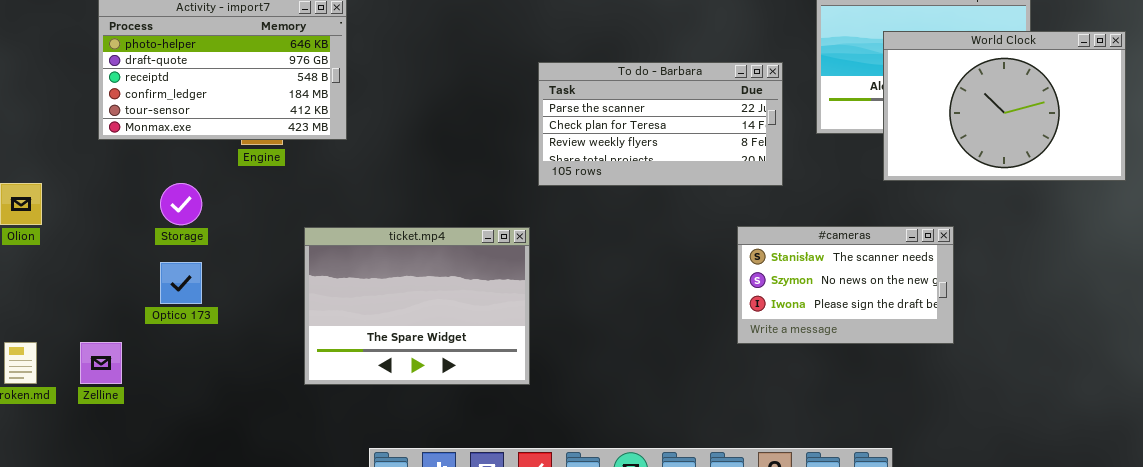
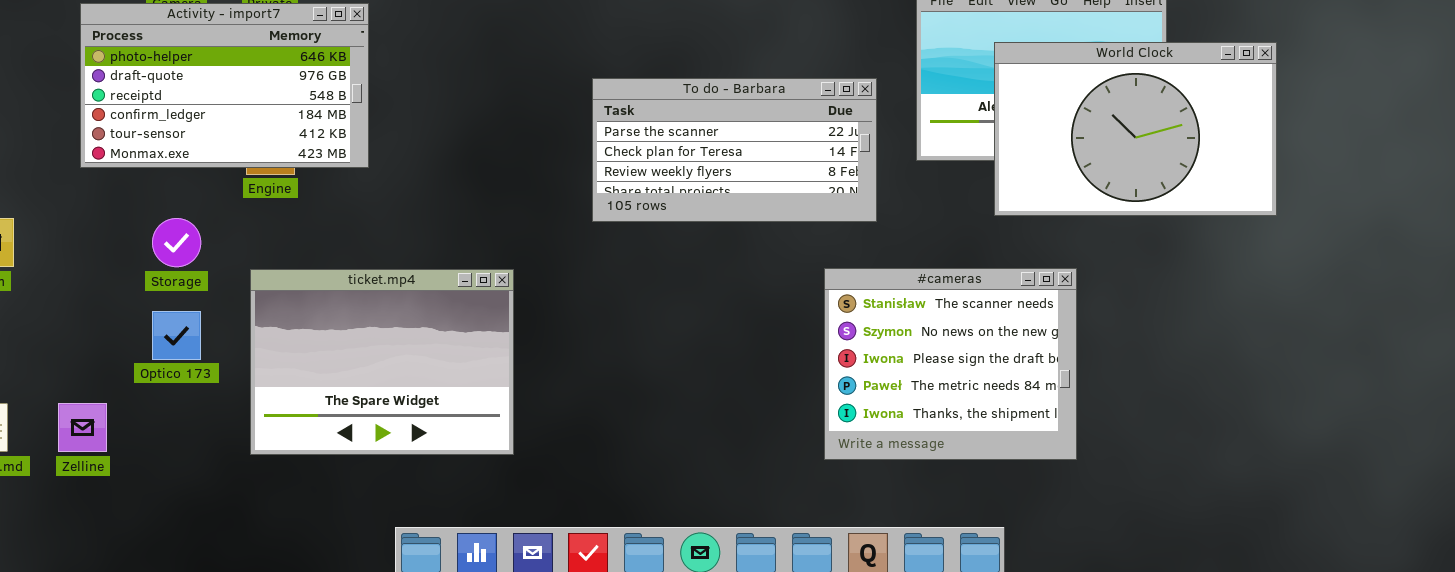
#cameras: [737,226,954,344] -> [824,268,1077,460], resized
ticket.mp4: [304,227,530,385] -> [250,269,514,455], moved

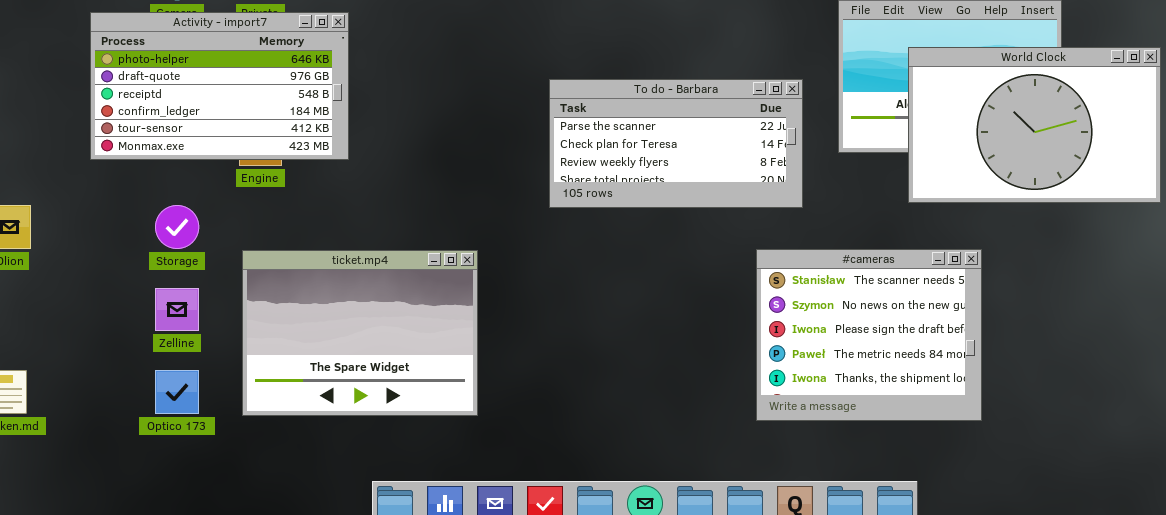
Optico 173: [152,311,201,360] -> [155,370,199,414], moved
Zelline: [58,403,107,452] -> [155,288,199,331], moved

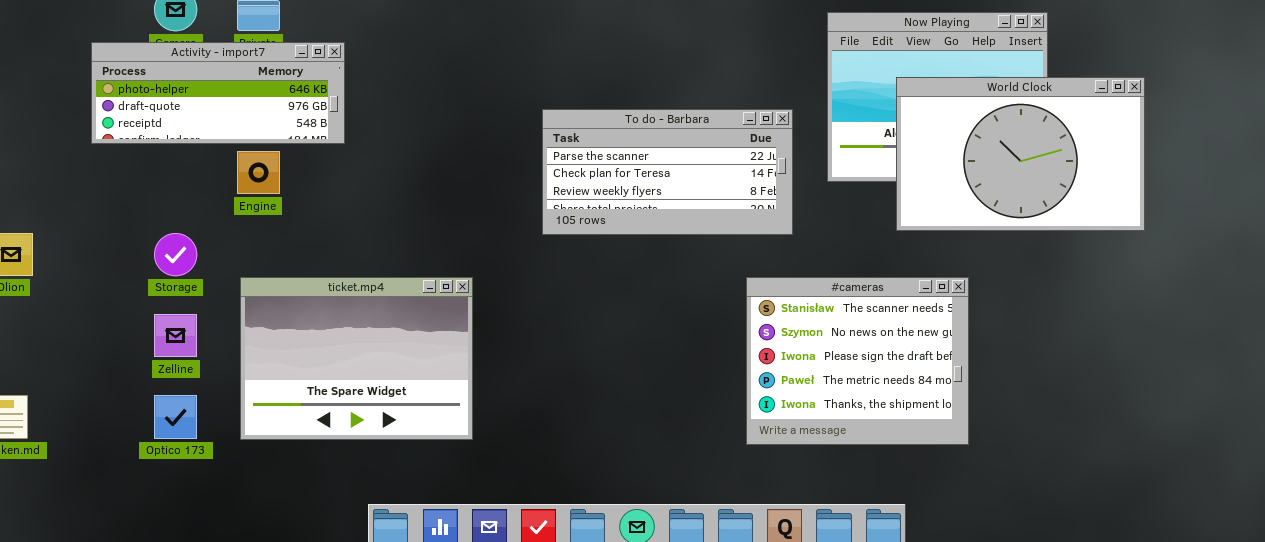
Activity - import7: [90,12,349,160] -> [91,42,345,144], resized

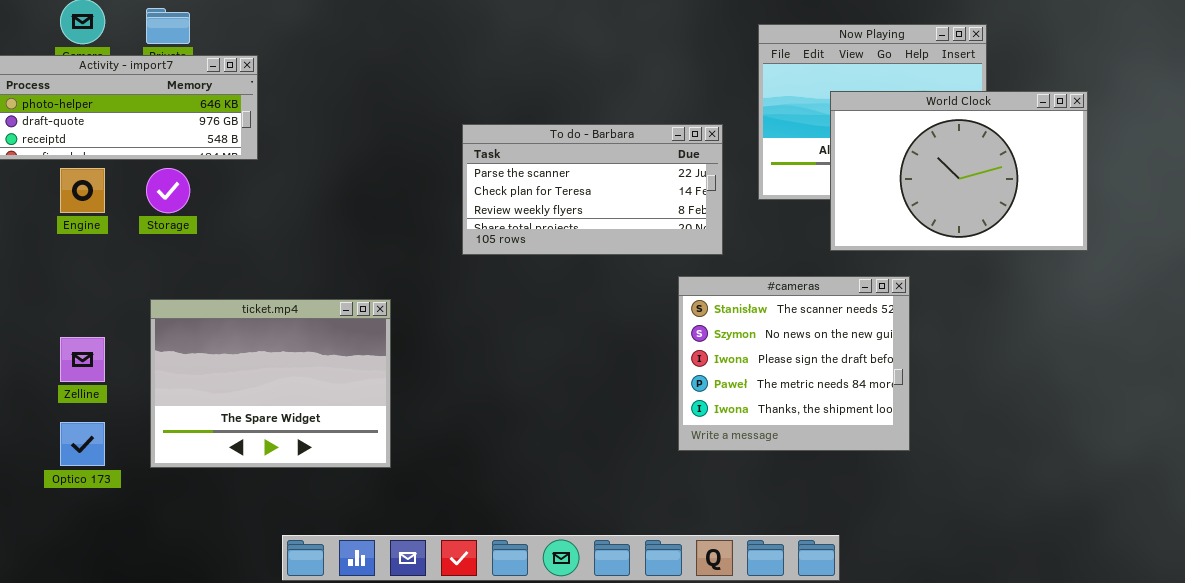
Engine: [237,151,280,194] -> [60,168,105,213], moved
Storage: [154,233,197,276] -> [146,168,190,213], moved
#cameras: [746,277,969,445] -> [678,276,910,451], moved

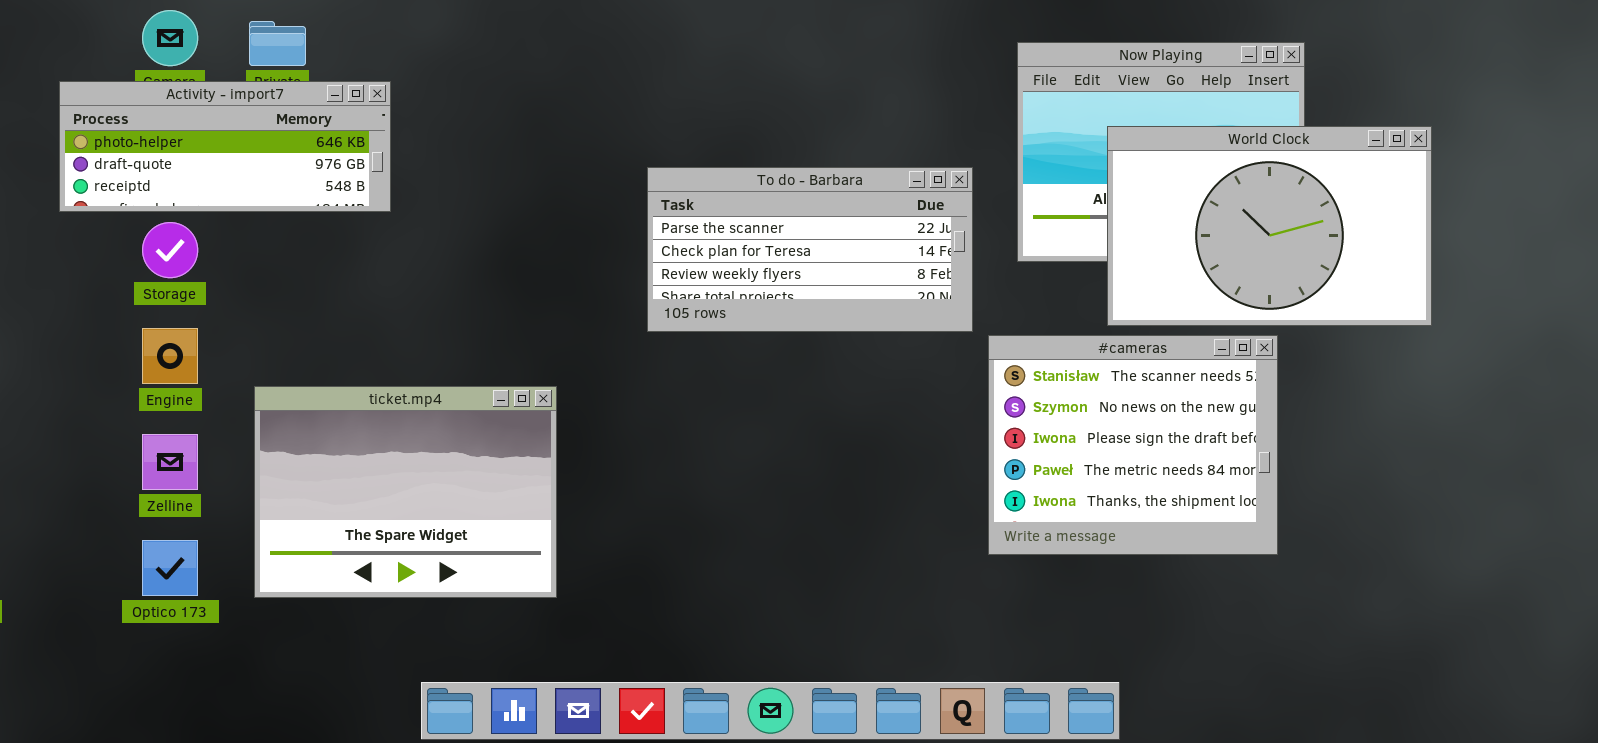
Engine: [60,168,105,213] -> [142,328,198,384], moved
Storage: [146,168,190,213] -> [142,222,198,278], moved
#cameras: [678,276,910,451] -> [988,335,1278,555], moved

